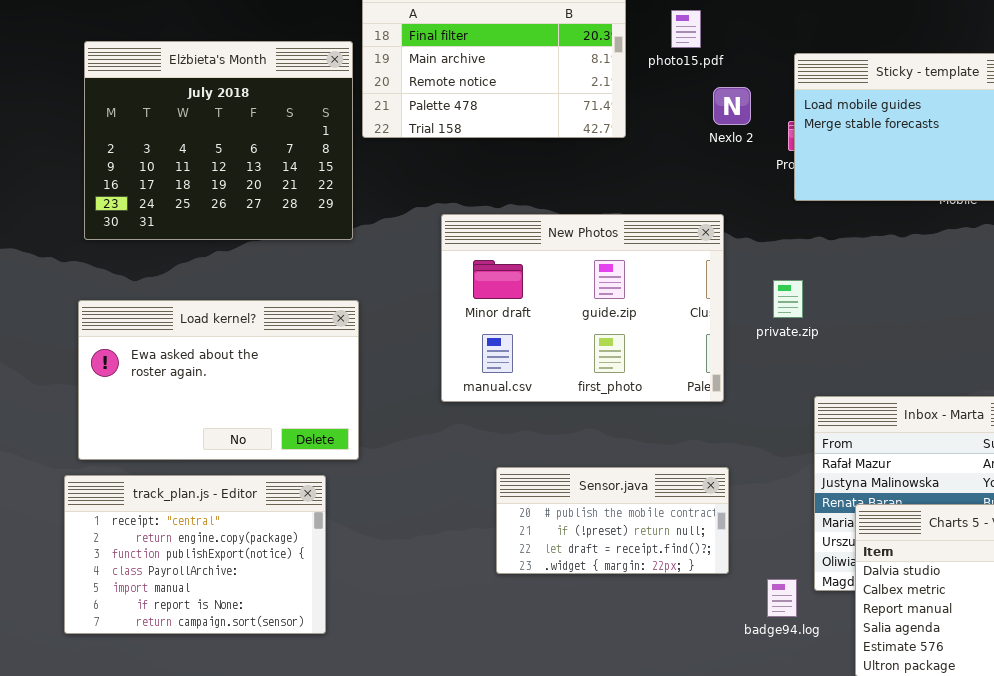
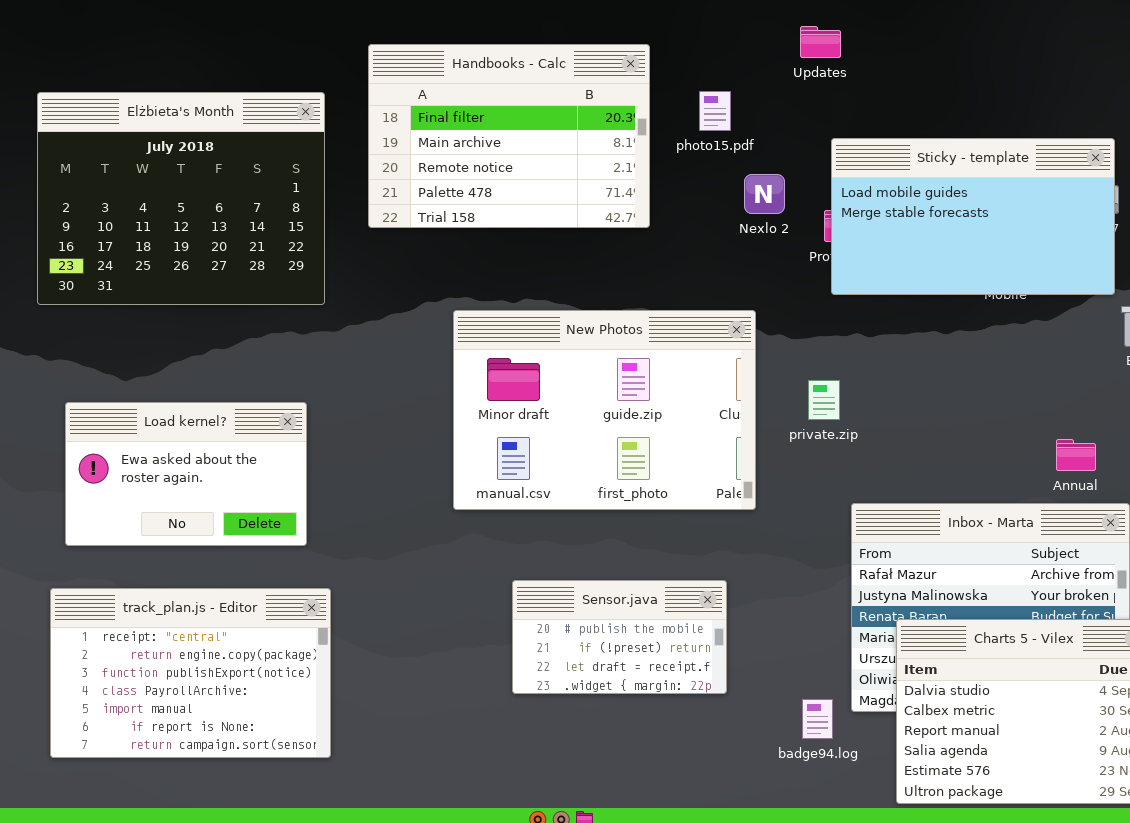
Elżbieta's Month: [84,41,353,240] -> [37,92,325,305], moved
Load kernel?: [78,300,359,460] -> [65,402,307,546], resized
Sensor.java: [496,467,729,574] -> [512,580,727,694], resized

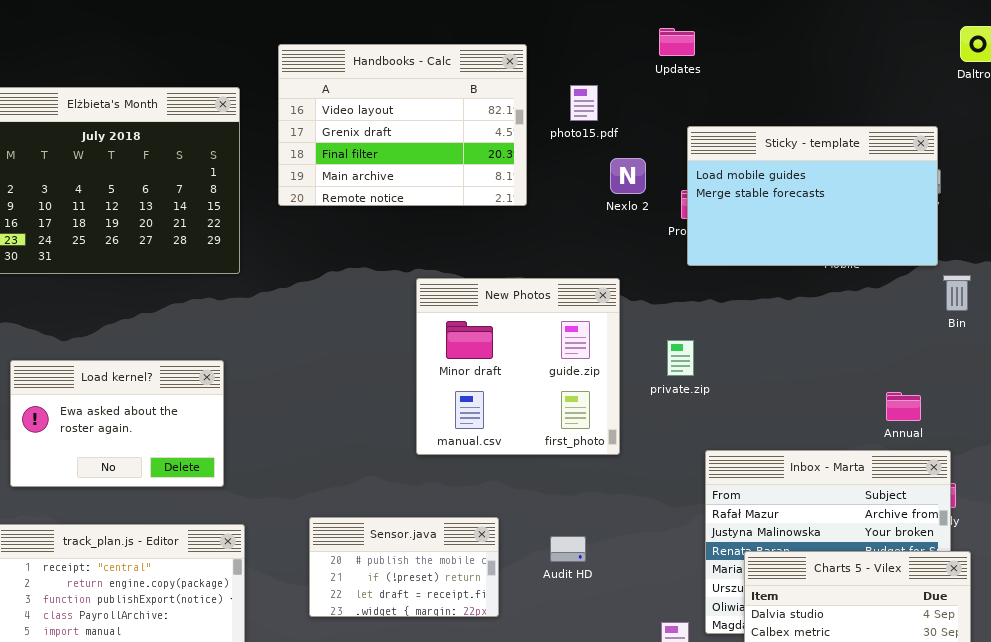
Handbooks - Calc: [368,44,650,228] -> [278,44,527,206], scrolled up 2 rows
New Photos: [453,310,756,510] -> [416,278,620,455], resized
Sensor.java: [512,580,727,694] -> [309,517,499,617], moved

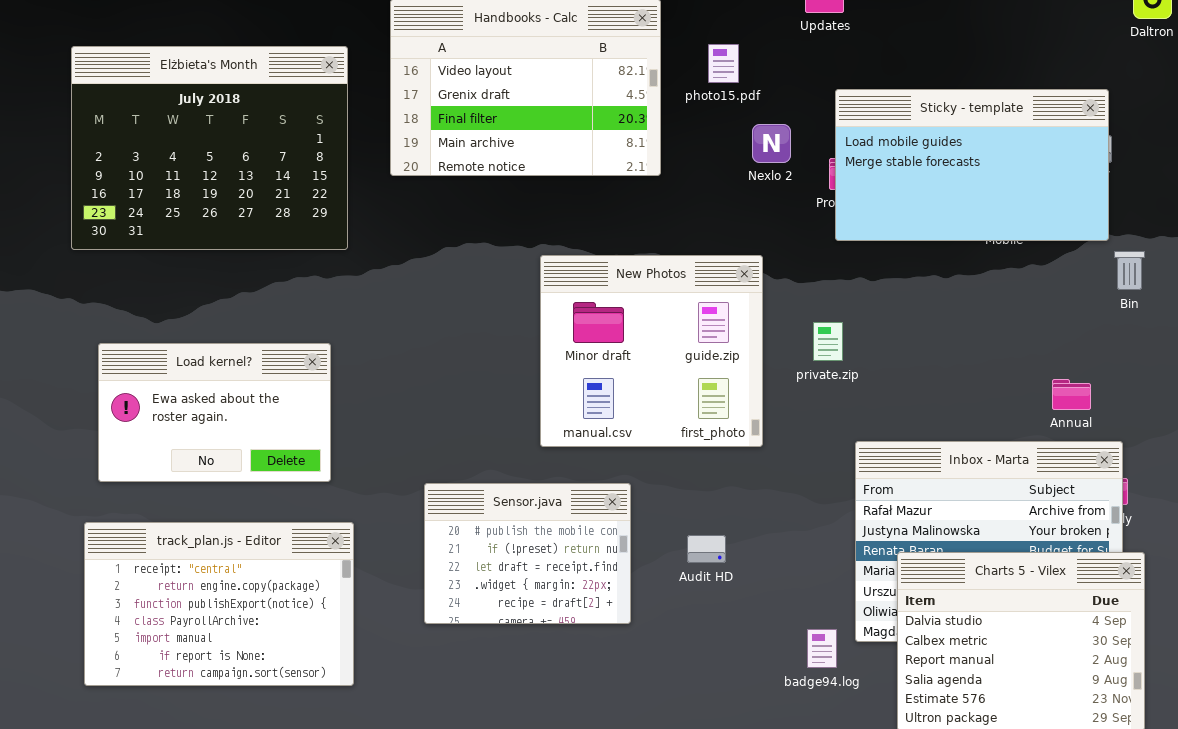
Sensor.java: [309,517,499,617] -> [424,483,631,624], resized

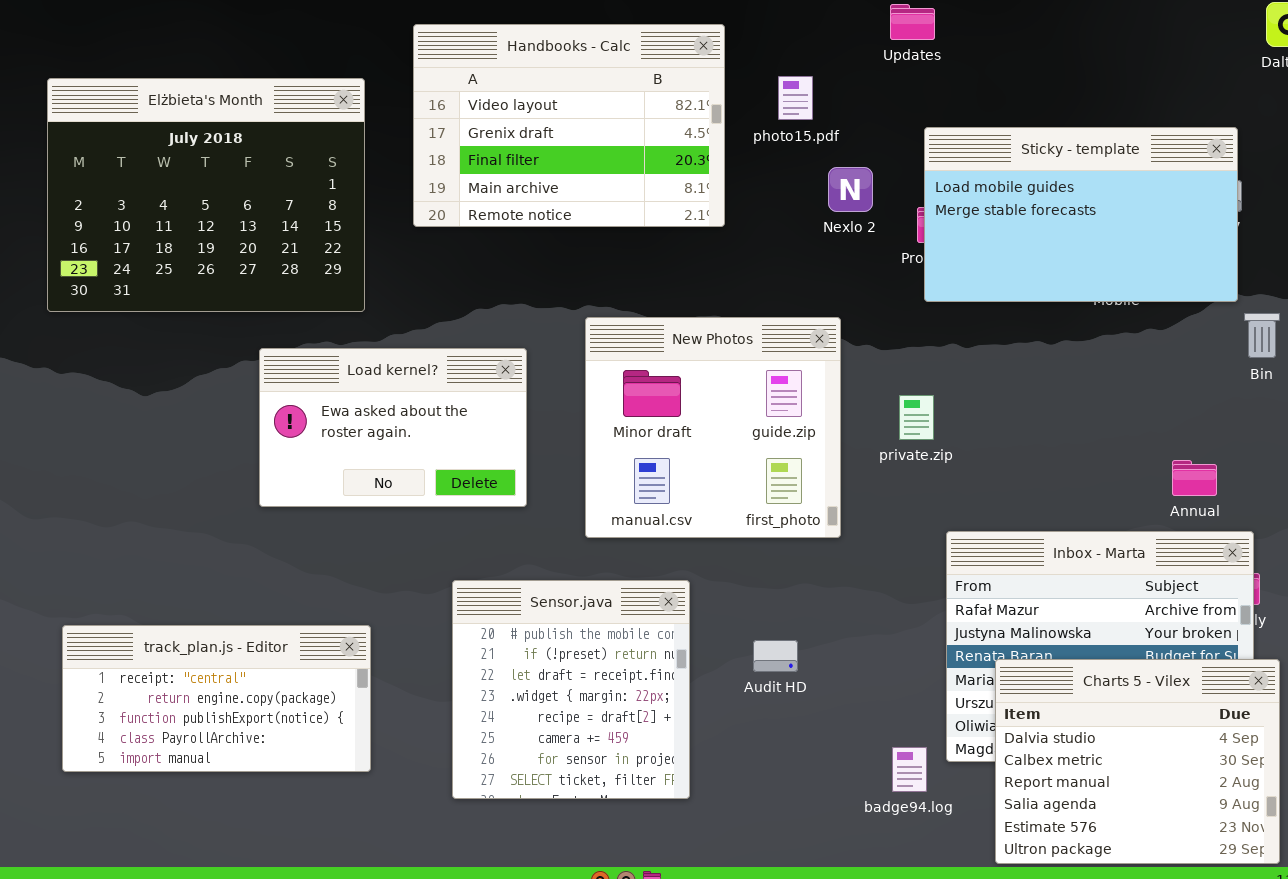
Load kernel?: [98,343,331,482] -> [259,348,527,507], moved
Sensor.java: [424,483,631,624] -> [452,580,690,799], resized
track_plan.js - Editor: [84,522,354,686] -> [62,625,371,772], resized

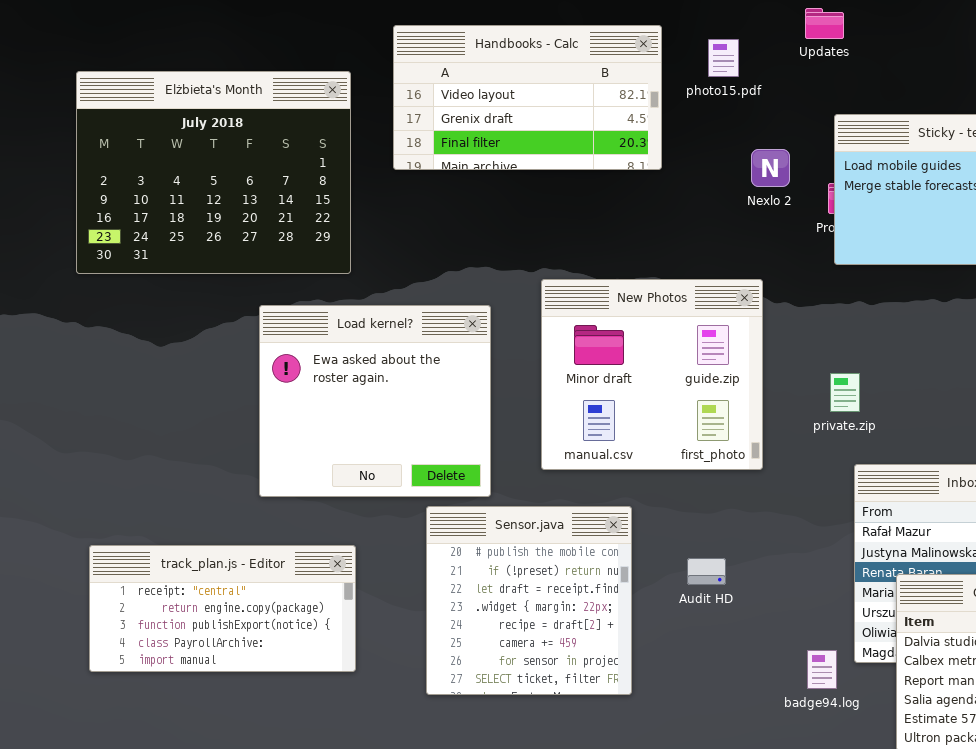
Handbooks - Calc: [413,24,725,227] -> [393,25,662,170], resized
photo15.pdf: [778,76,813,120] -> [708,39,739,77], moved
Load kernel?: [259,348,527,507] -> [259,305,491,497], resized
private.zip: [899,395,934,440] -> [830,373,860,412], moved

